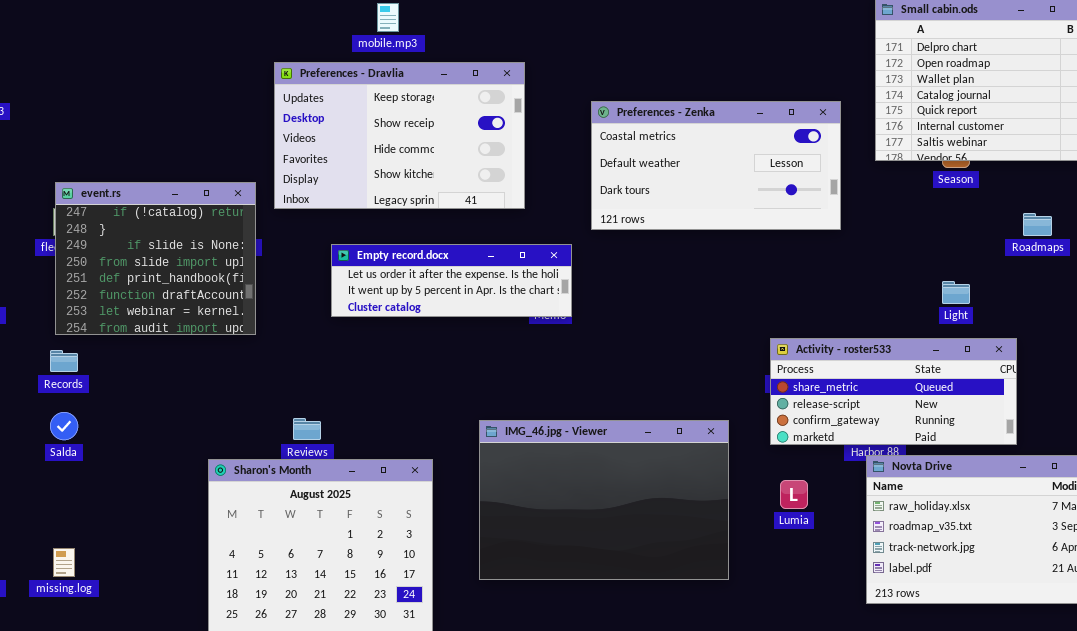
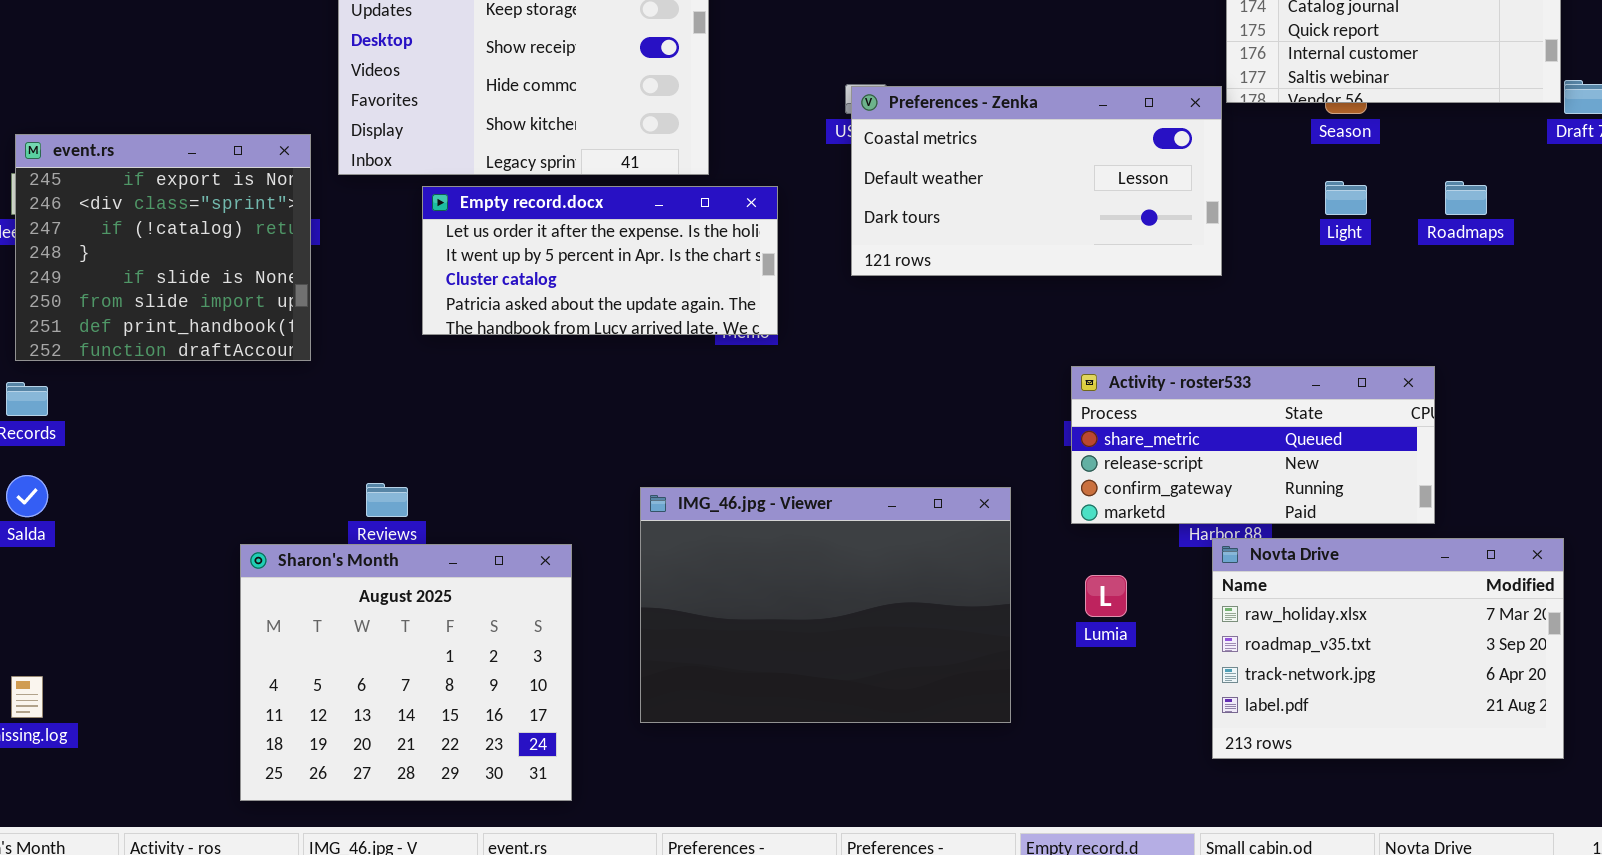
Preferences - Zenka: [591,101,841,230] -> [851,86,1222,276], moved
event.rs: [55,182,256,335] -> [15,134,311,361], scrolled up 2 rows
Empty record.docx: [331,244,572,317] -> [422,186,778,335], resized
Light: [942,281,970,304] -> [1325,181,1367,215], moved

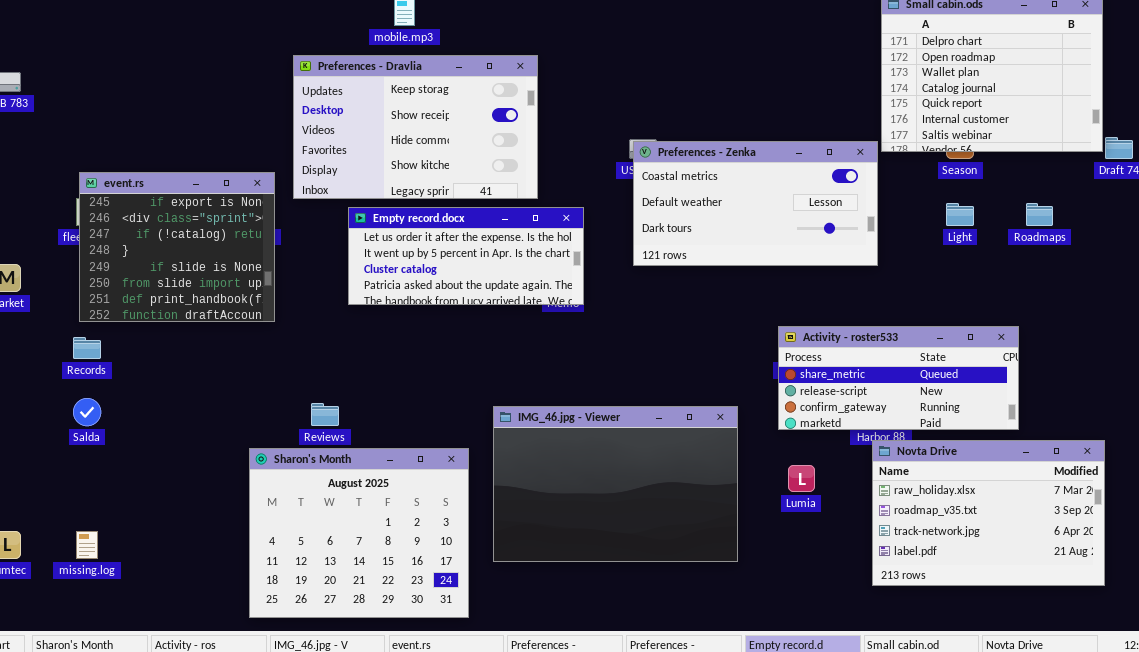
Sharon's Month: [240,544,572,801] -> [249,448,469,618], moved

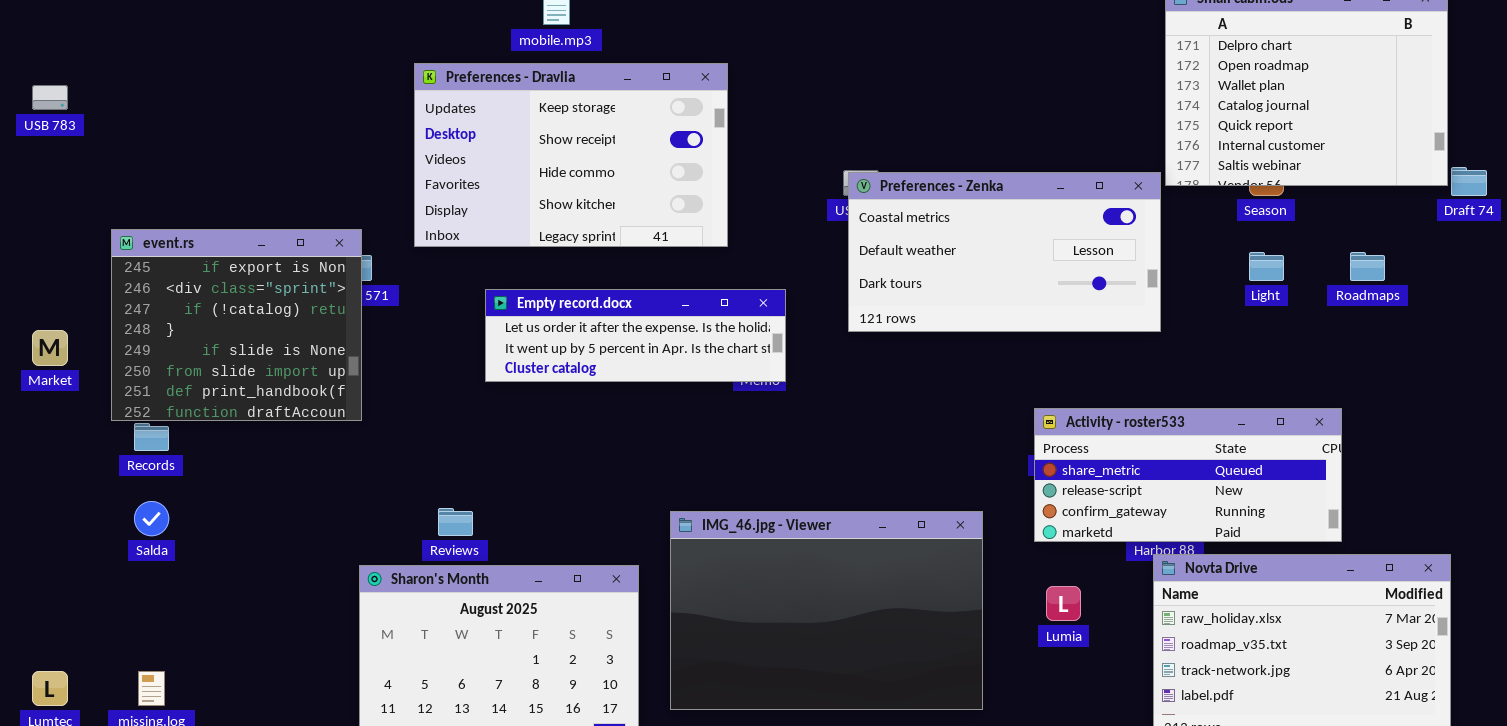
event.rs: [79,172,275,322] -> [111,229,362,421], moved
Empty record.docx: [348,207,584,305] -> [485,289,786,382], resized

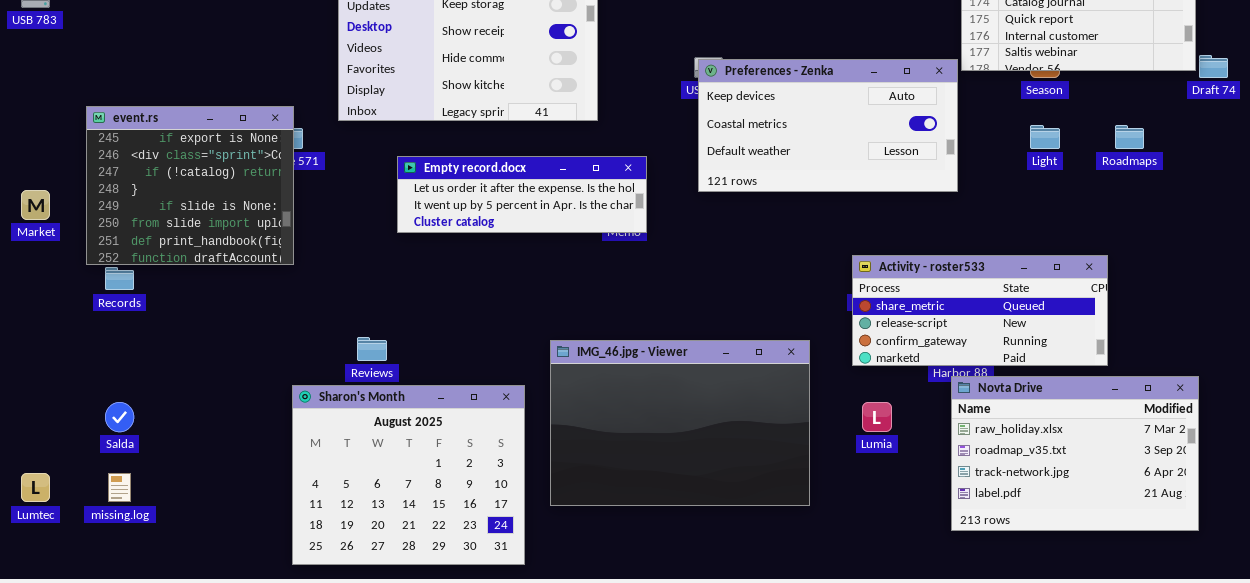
Preferences - Zenka: [848,172,1161,332] -> [698,59,958,192], scrolled up 1 row
Salda: [134,501,169,536] -> [105,402,134,432], moved

